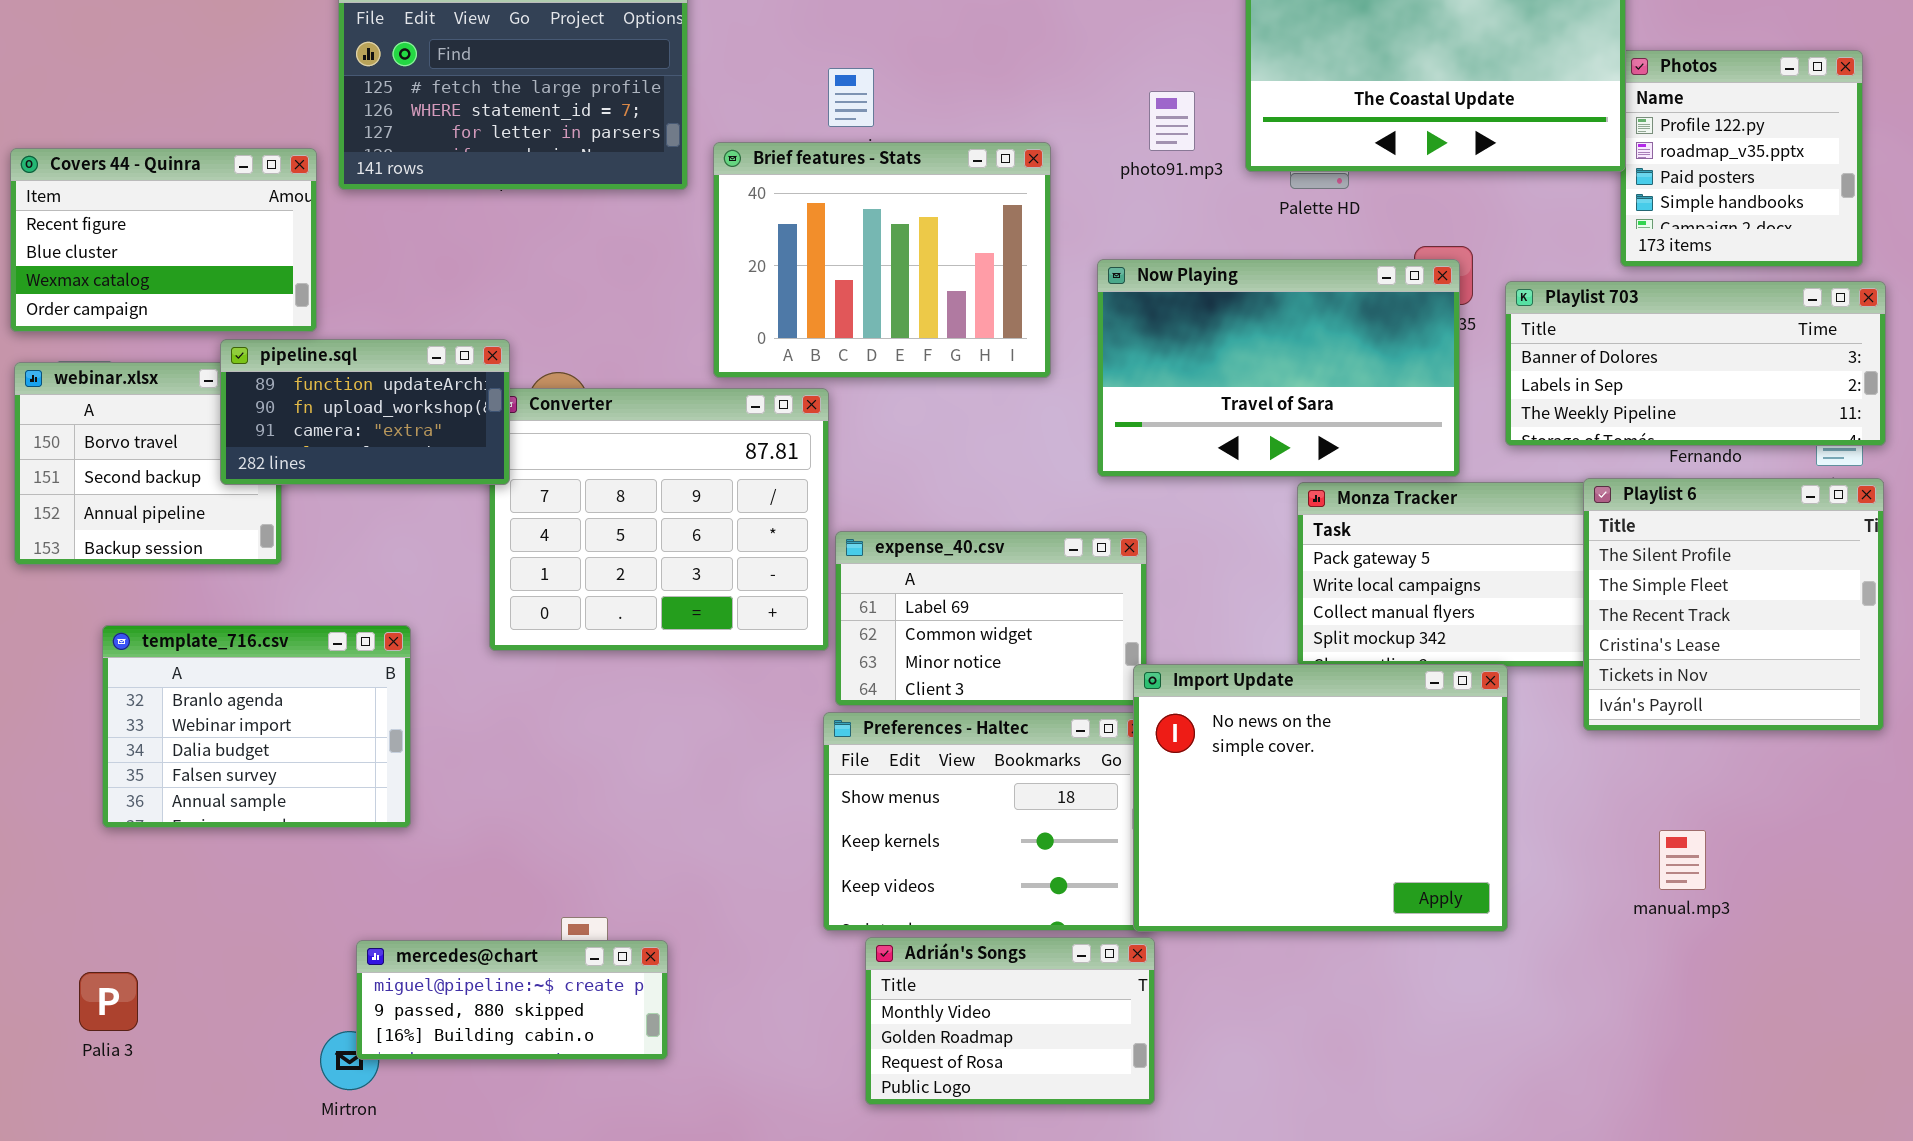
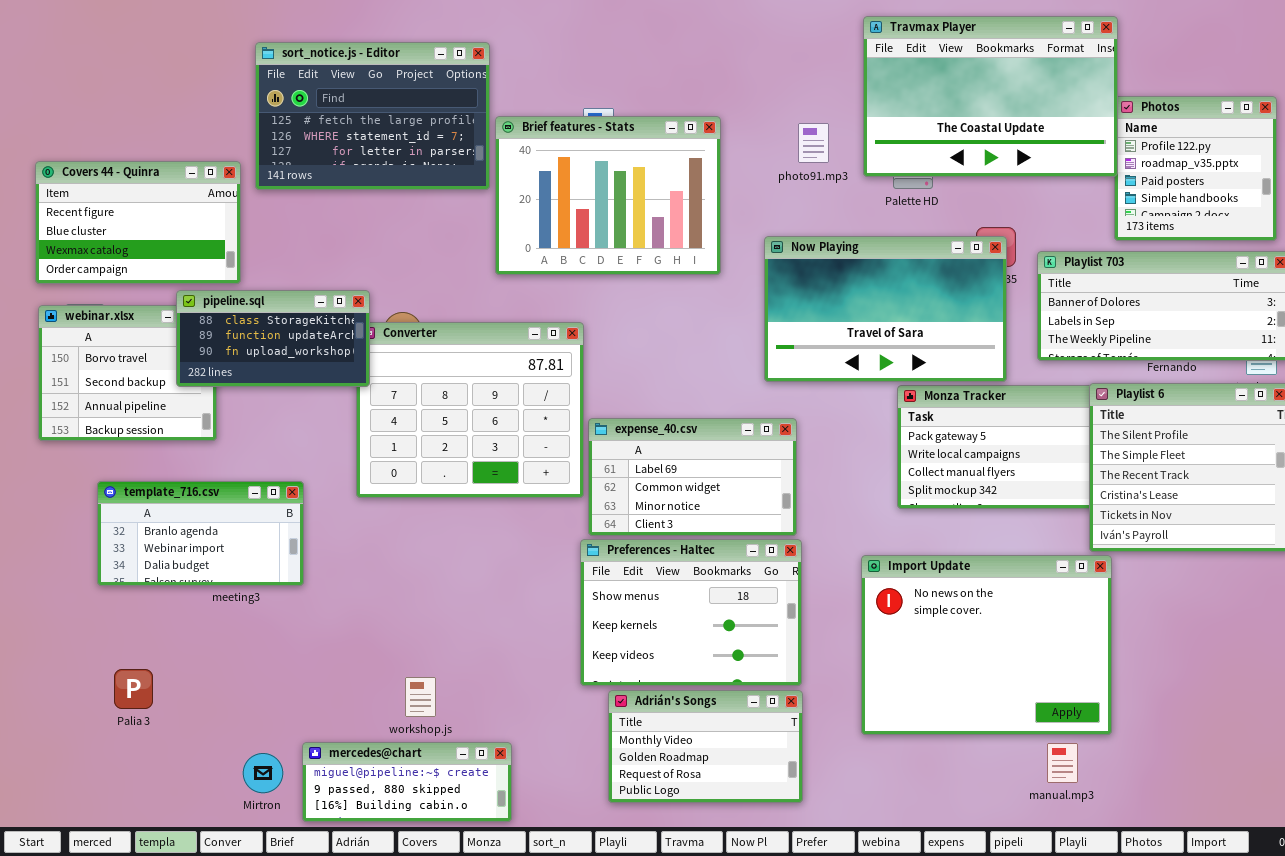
Brief features - Stats: [713,142,1051,378] -> [495,116,721,275], moved
pipeline.sql: [220,339,510,485] -> [176,290,370,387], scrolled up 1 row
template_716.csv: [102,625,411,828] -> [97,481,304,586], resized
Import Update: [1133,664,1508,932] -> [861,555,1112,735], moved
manual.mp3: [1659,830,1706,890] -> [1047,743,1078,783], moved
mercedes@chart: [356,940,668,1060] -> [302,742,512,822], moved
Palia 3: [79,972,138,1031] -> [114,669,153,709], moved

